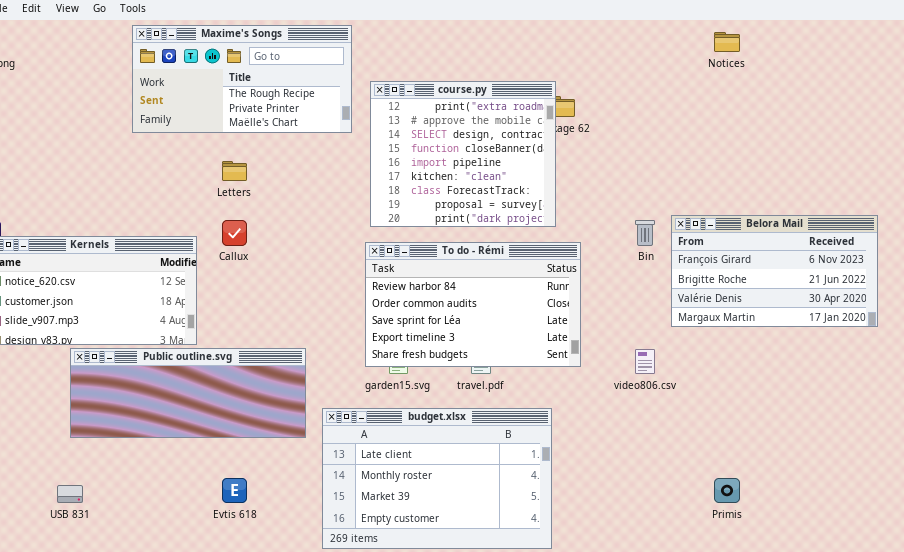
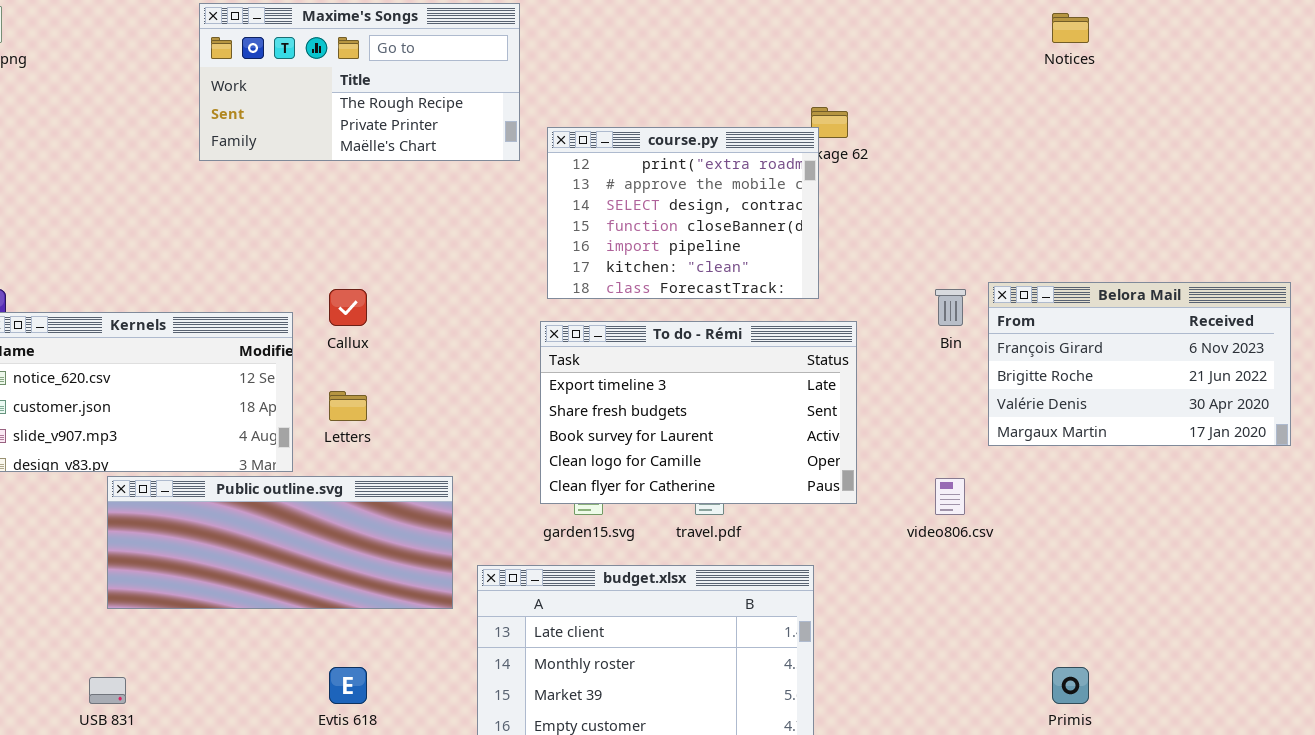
course.py: [370,81,556,227] -> [547,127,819,299], resized
Letters: [222,161,247,181] -> [329,391,367,421], moved
To do - Rémi: [365,242,581,367] -> [540,321,857,504], scrolled down 3 rows

